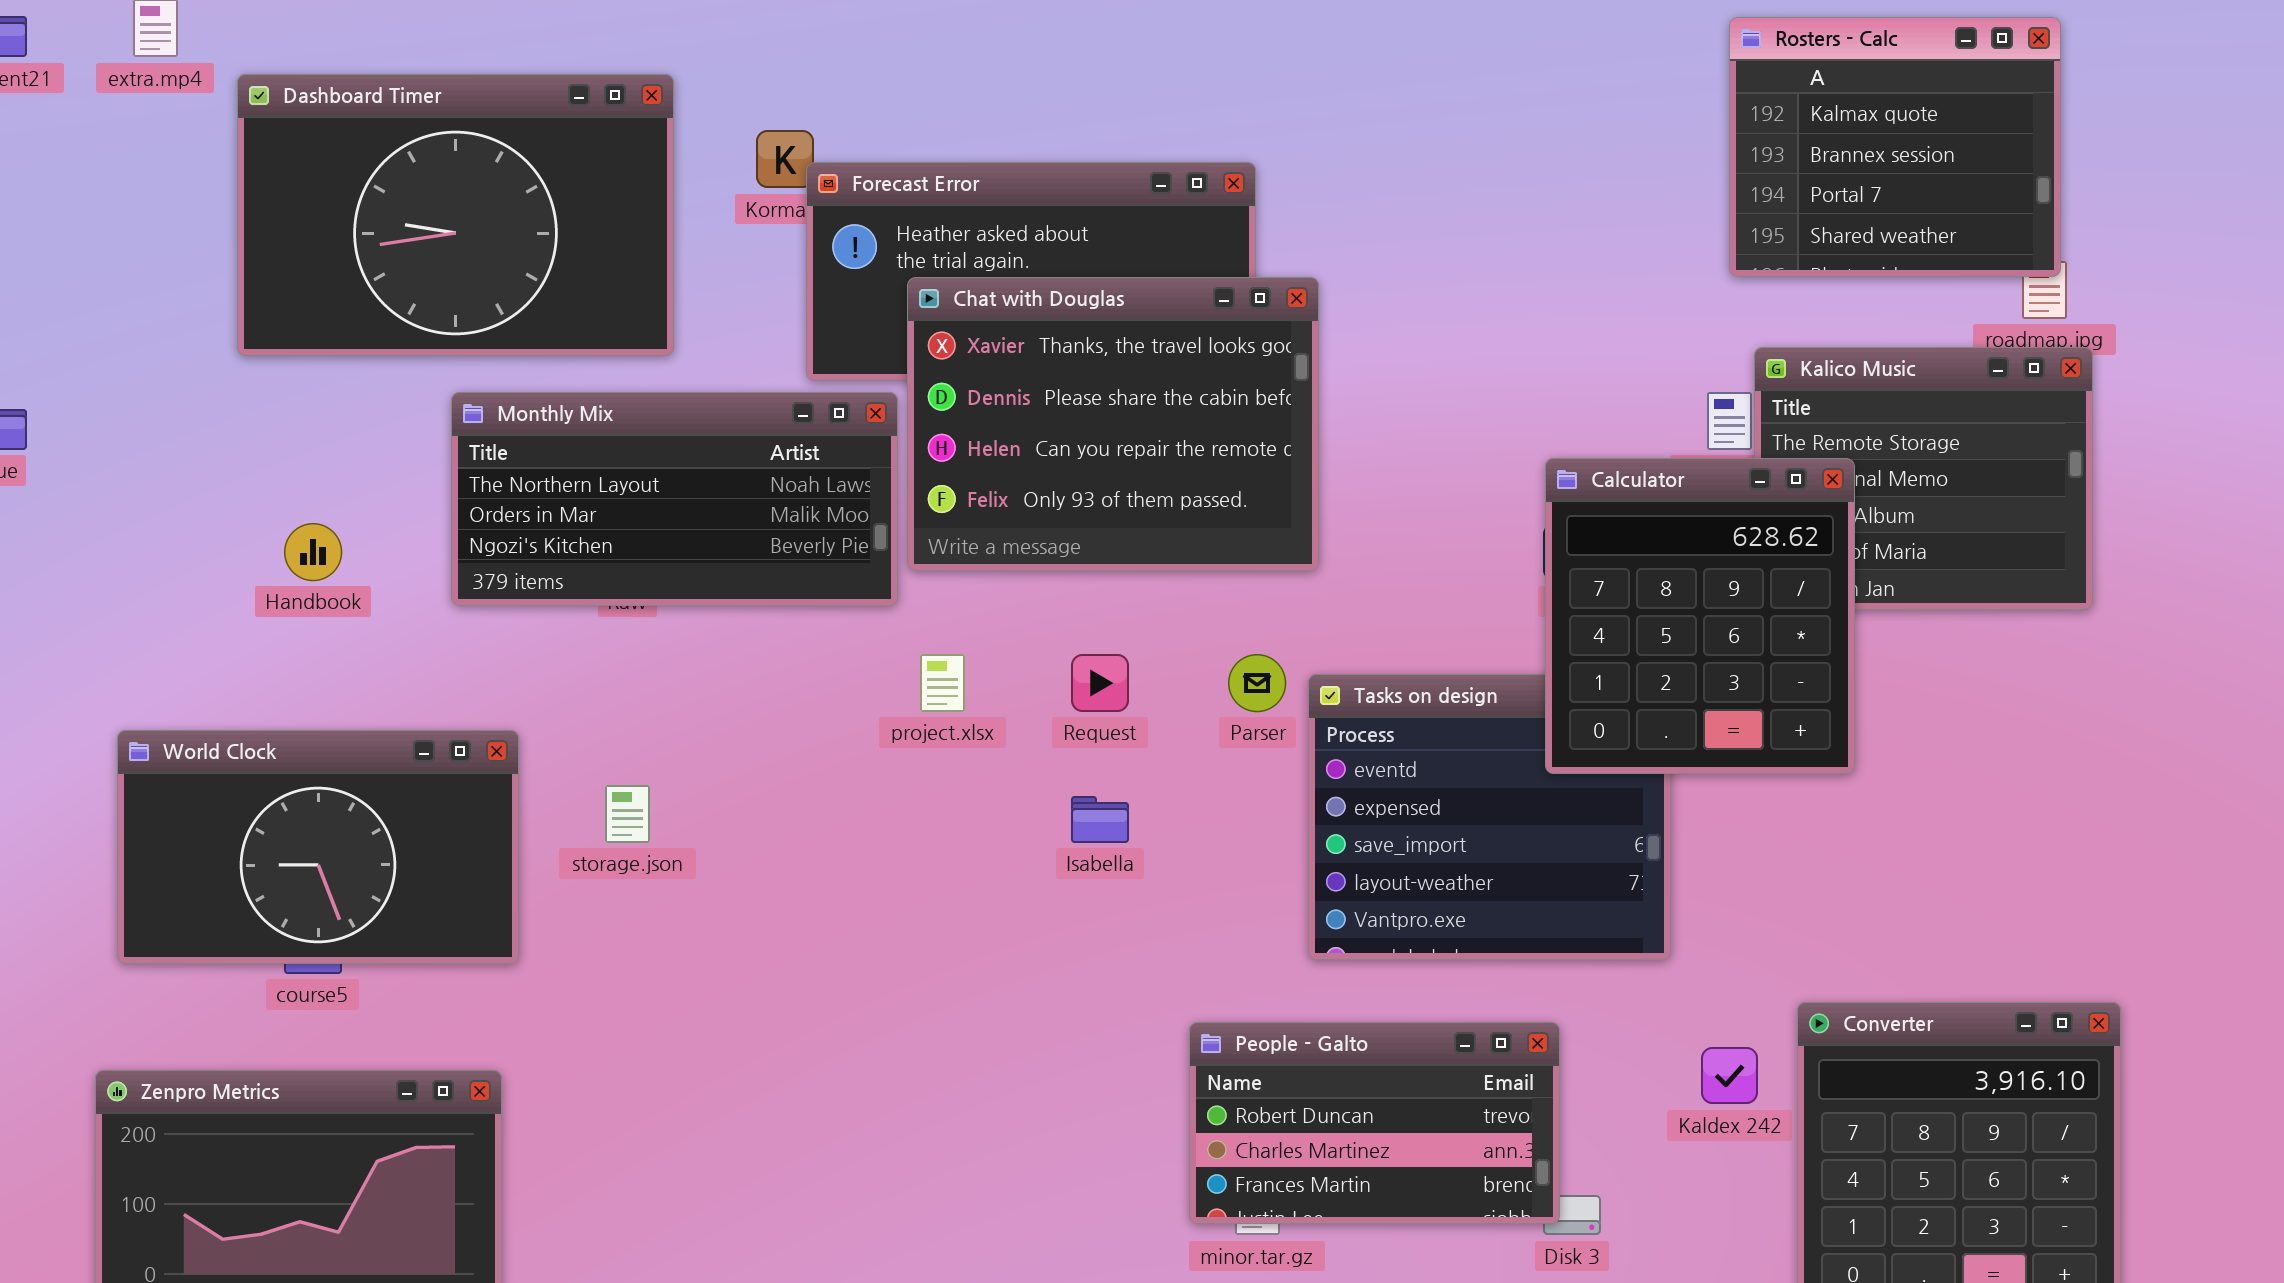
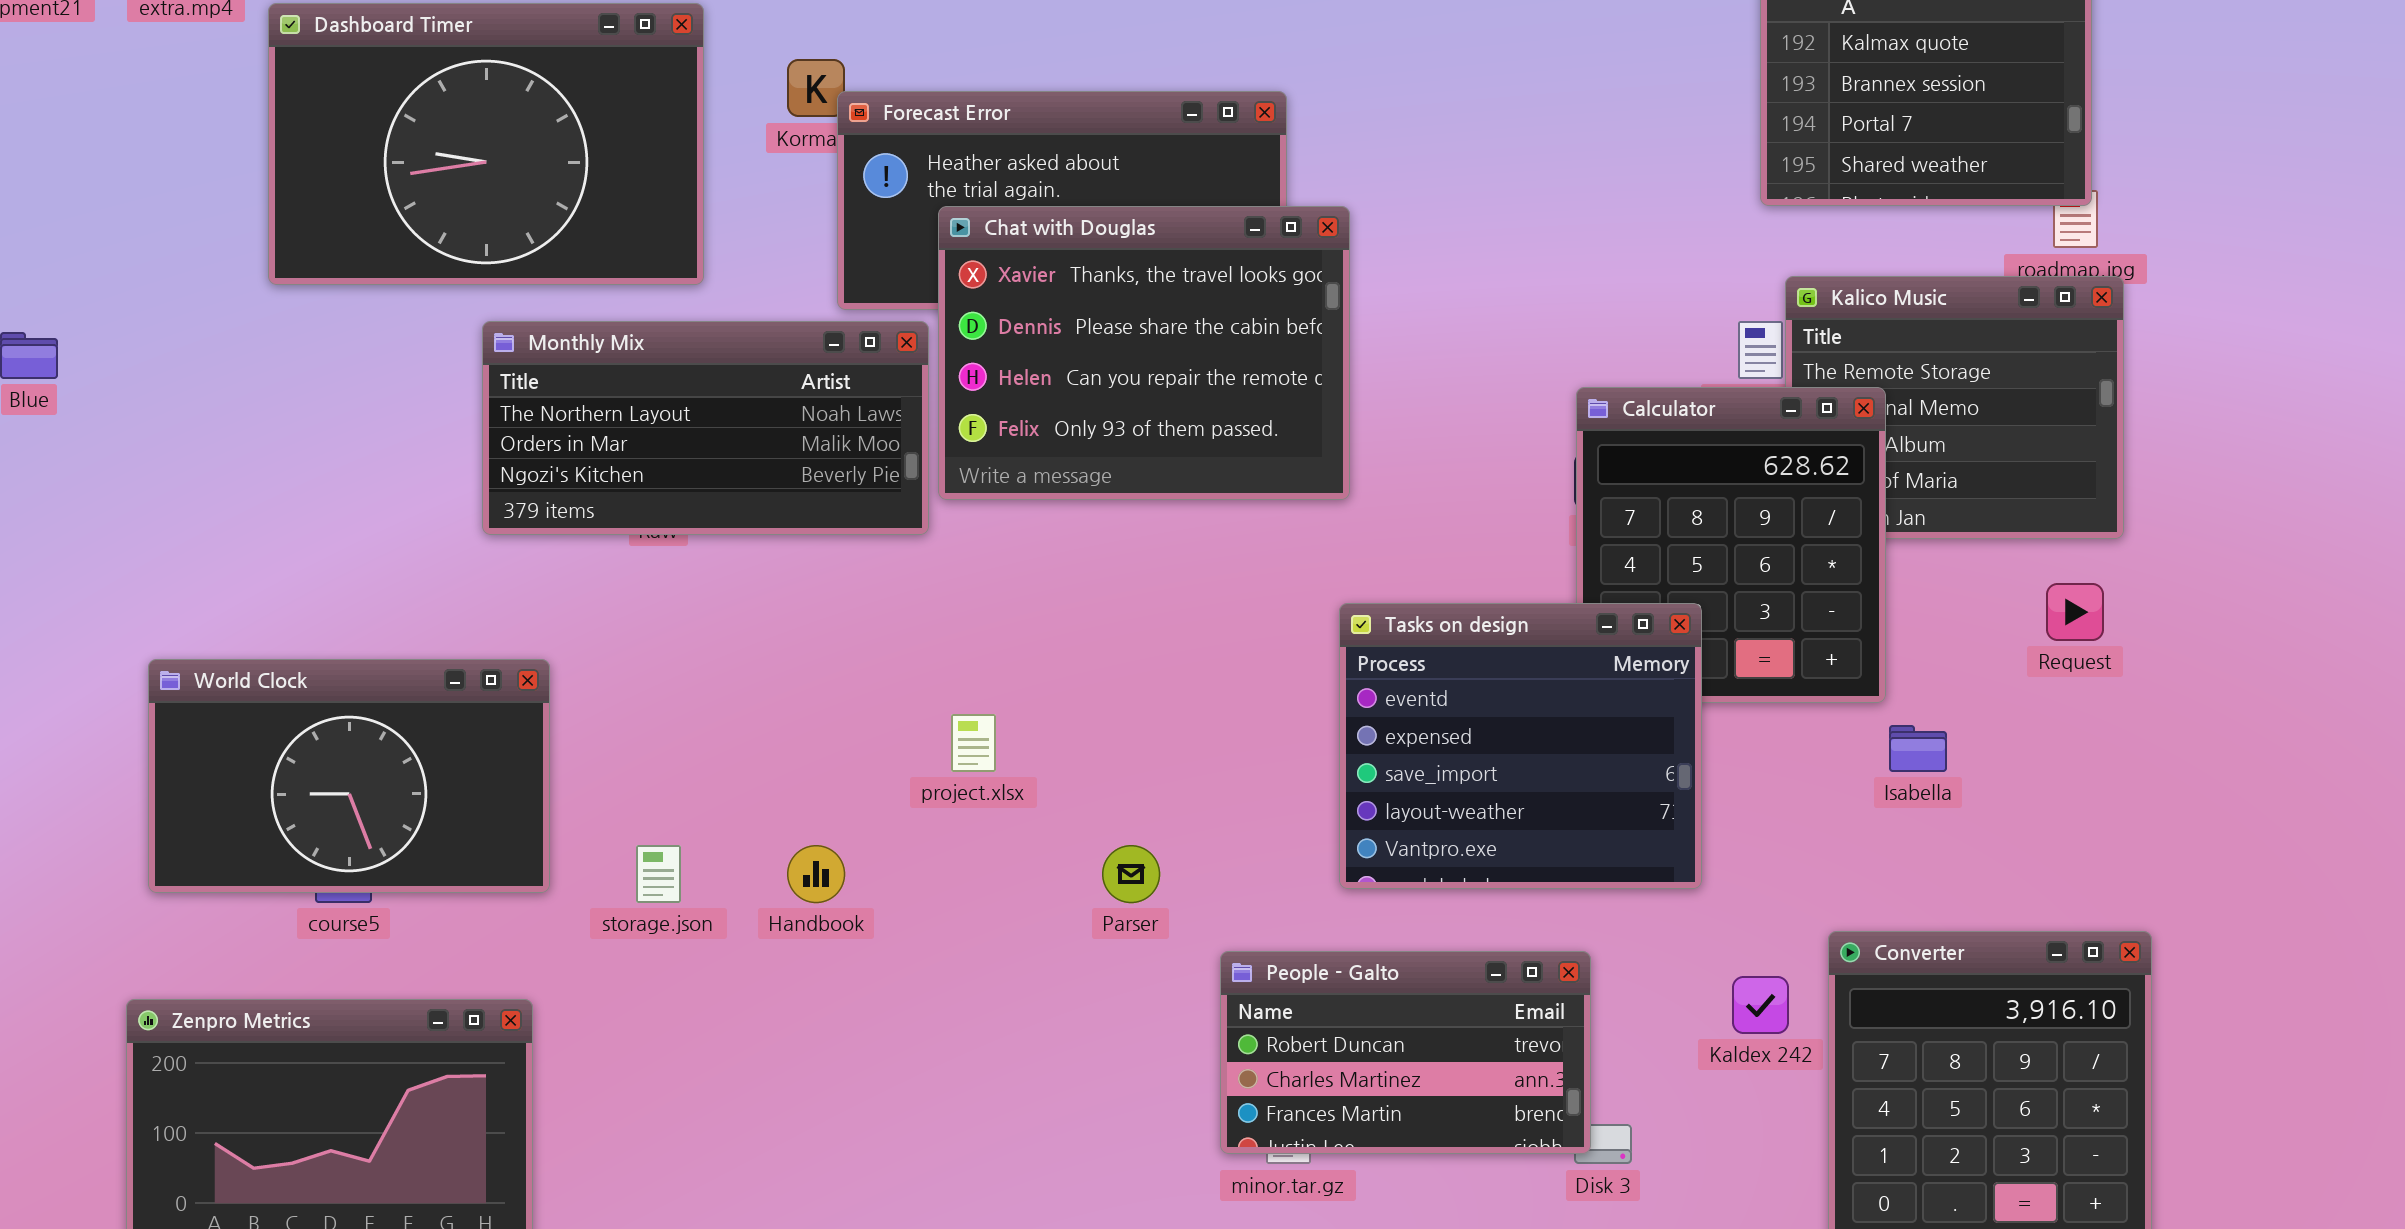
Handbook: [284,523,342,581] -> [787,845,845,903], moved
project.xlsx: [920,654,965,712] -> [951,714,996,772], moved
Request: [1071,654,1129,712] -> [2046,583,2104,641], moved
Parser: [1228,654,1286,712] -> [1102,845,1160,903], moved
Tasks on design: [1308,674,1671,960] -> [1339,603,1702,889], raised
storage.json: [605,785,650,843] -> [636,845,681,903], moved
Isabella: [1071,796,1129,843] -> [1889,725,1947,772], moved

